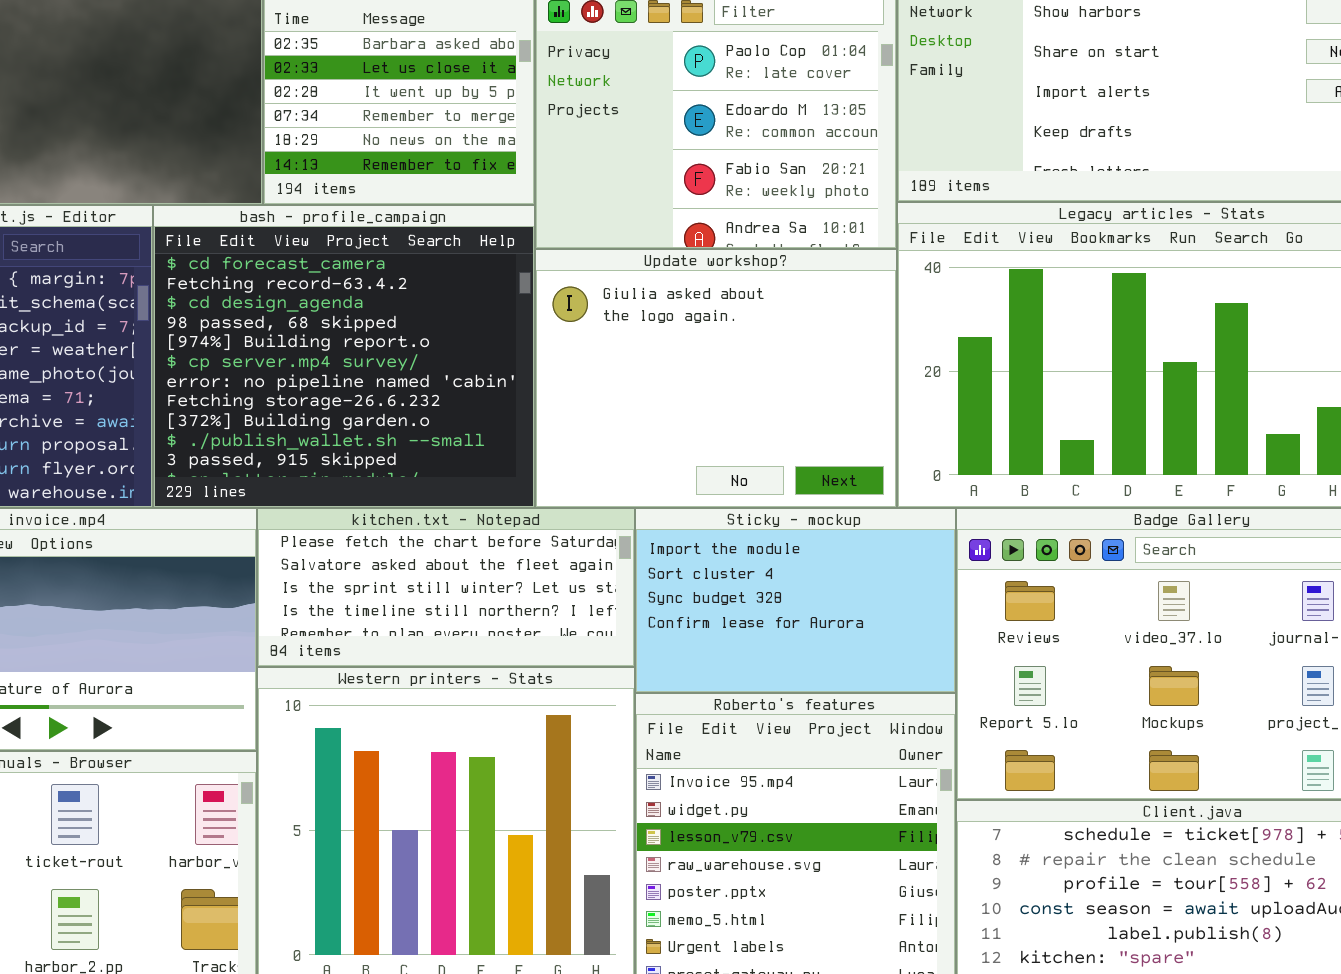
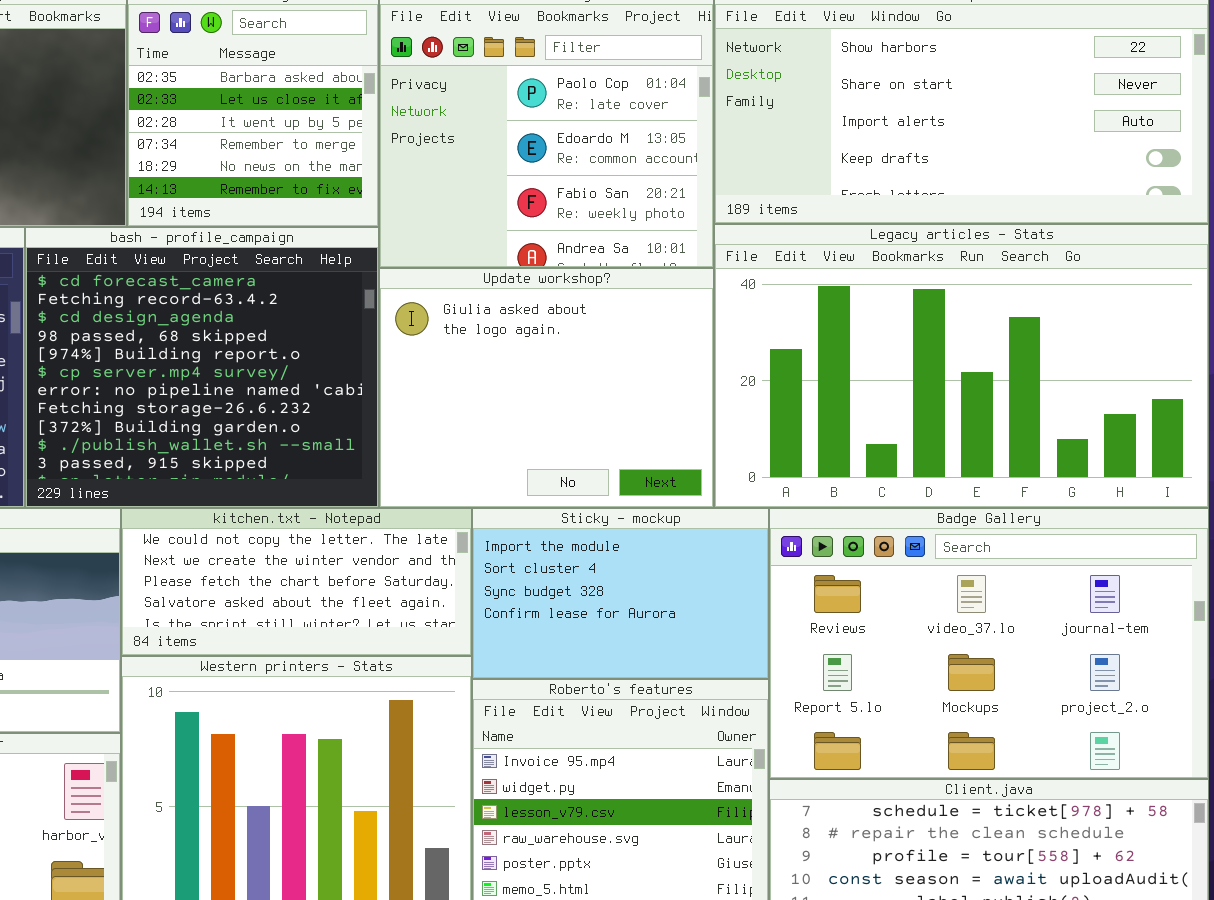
kitchen.txt - Notepad: [257,508,635,667] -> [121,508,472,656], scrolled up 2 rows

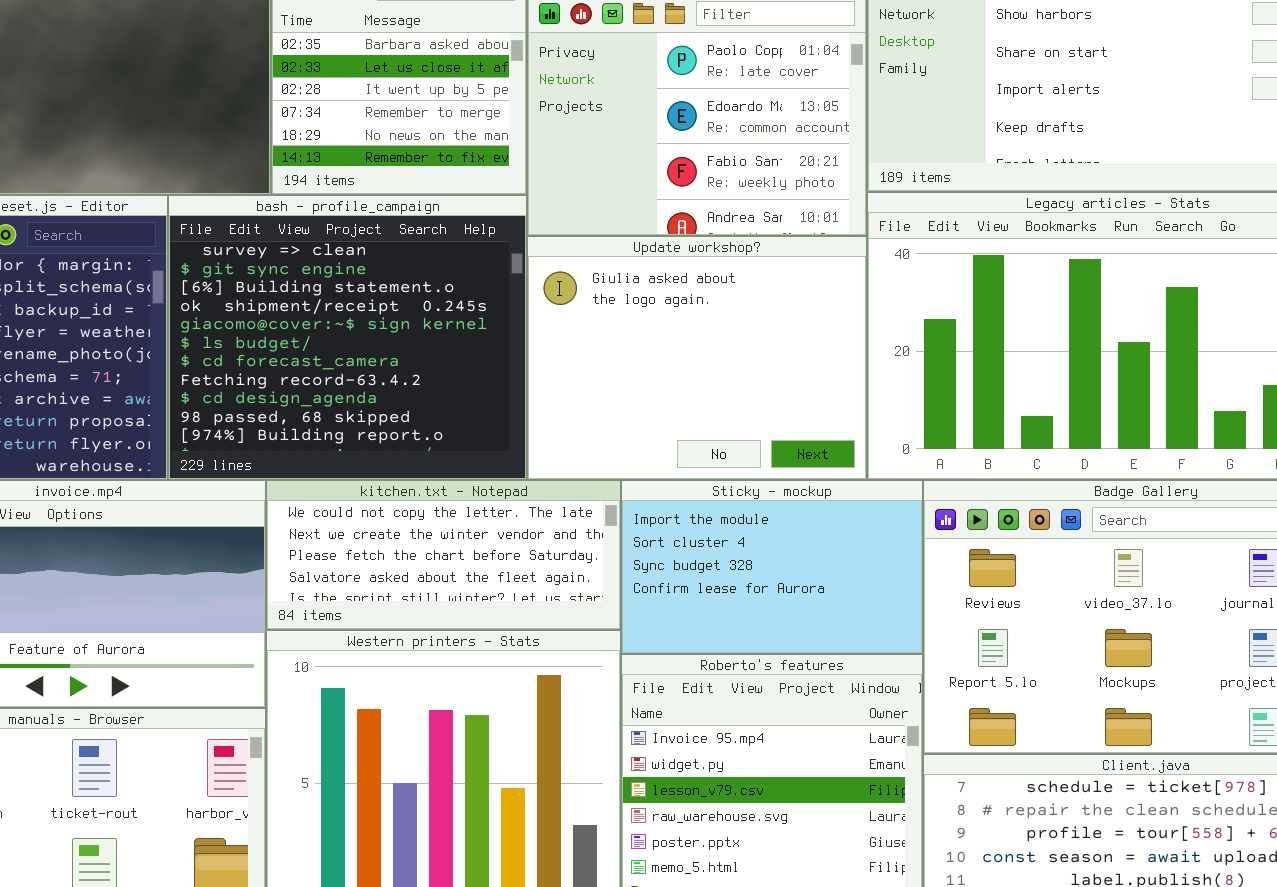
bash - profile_campaign: [25,227,379,508] -> [168,195,527,480], scrolled up 6 rows

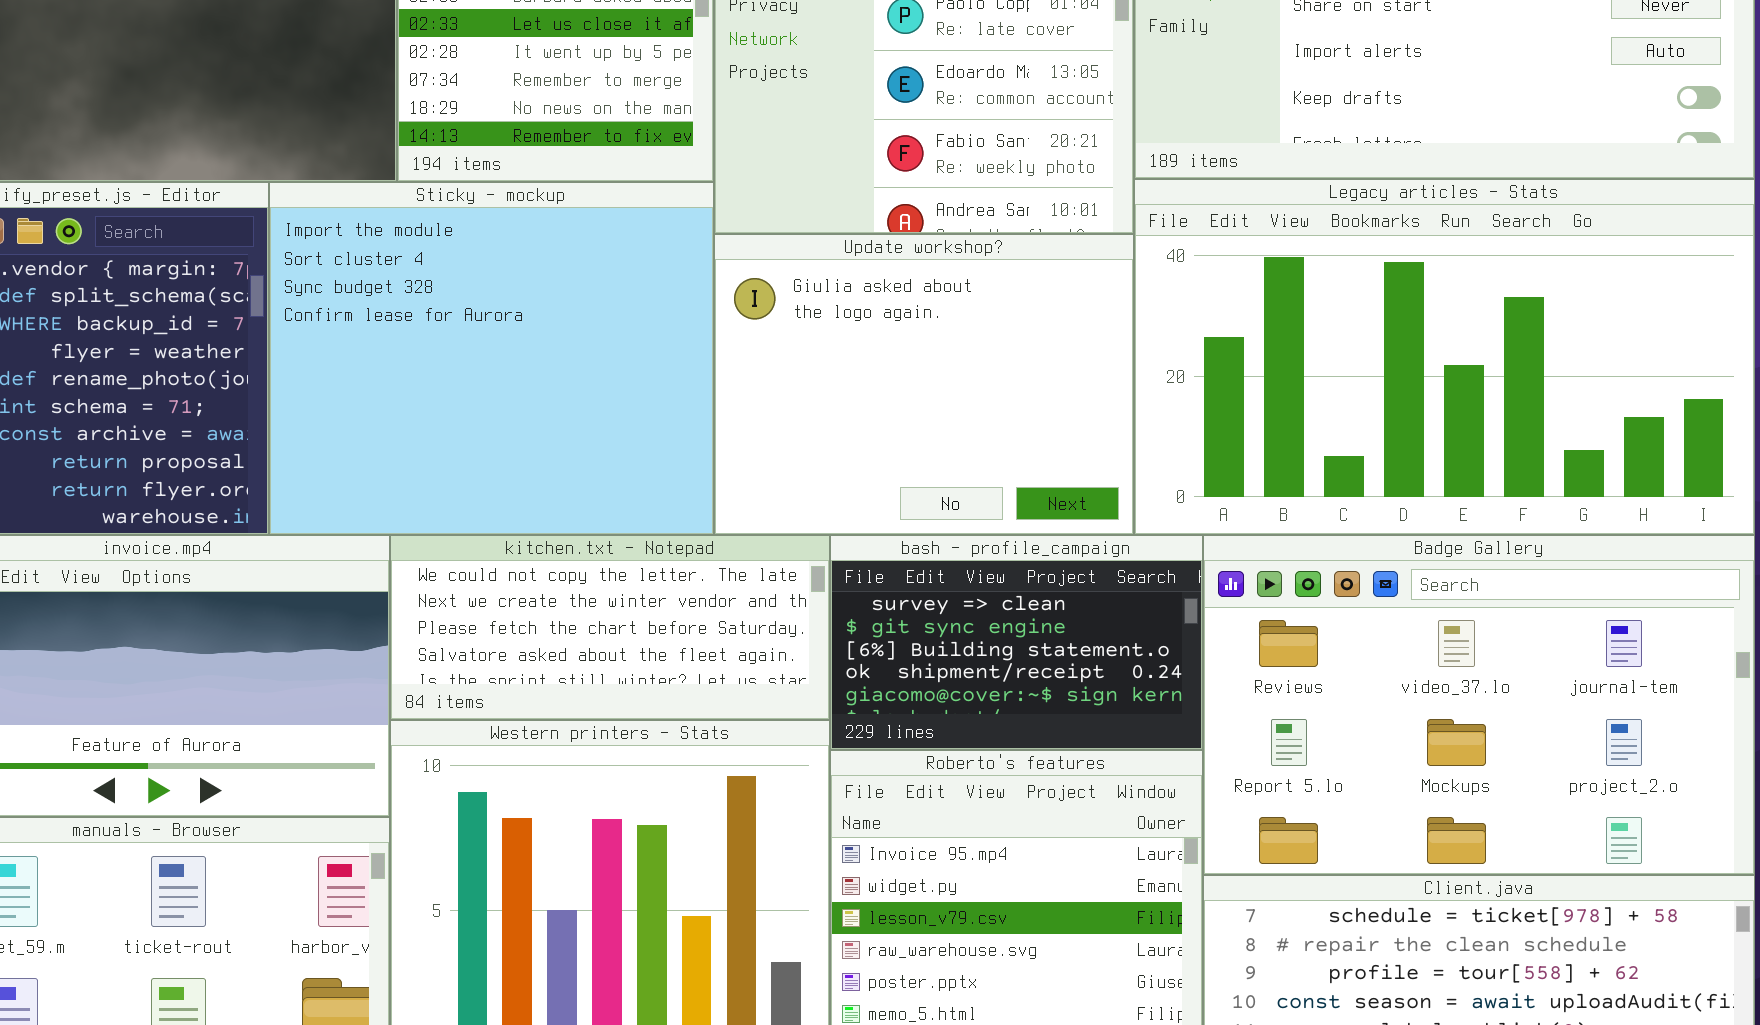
bash - profile_campaign: [168,195,527,480] -> [830,535,1203,750], moved, resized
Sticky - mockup: [621,480,923,654] -> [269,182,714,535], moved, resized

